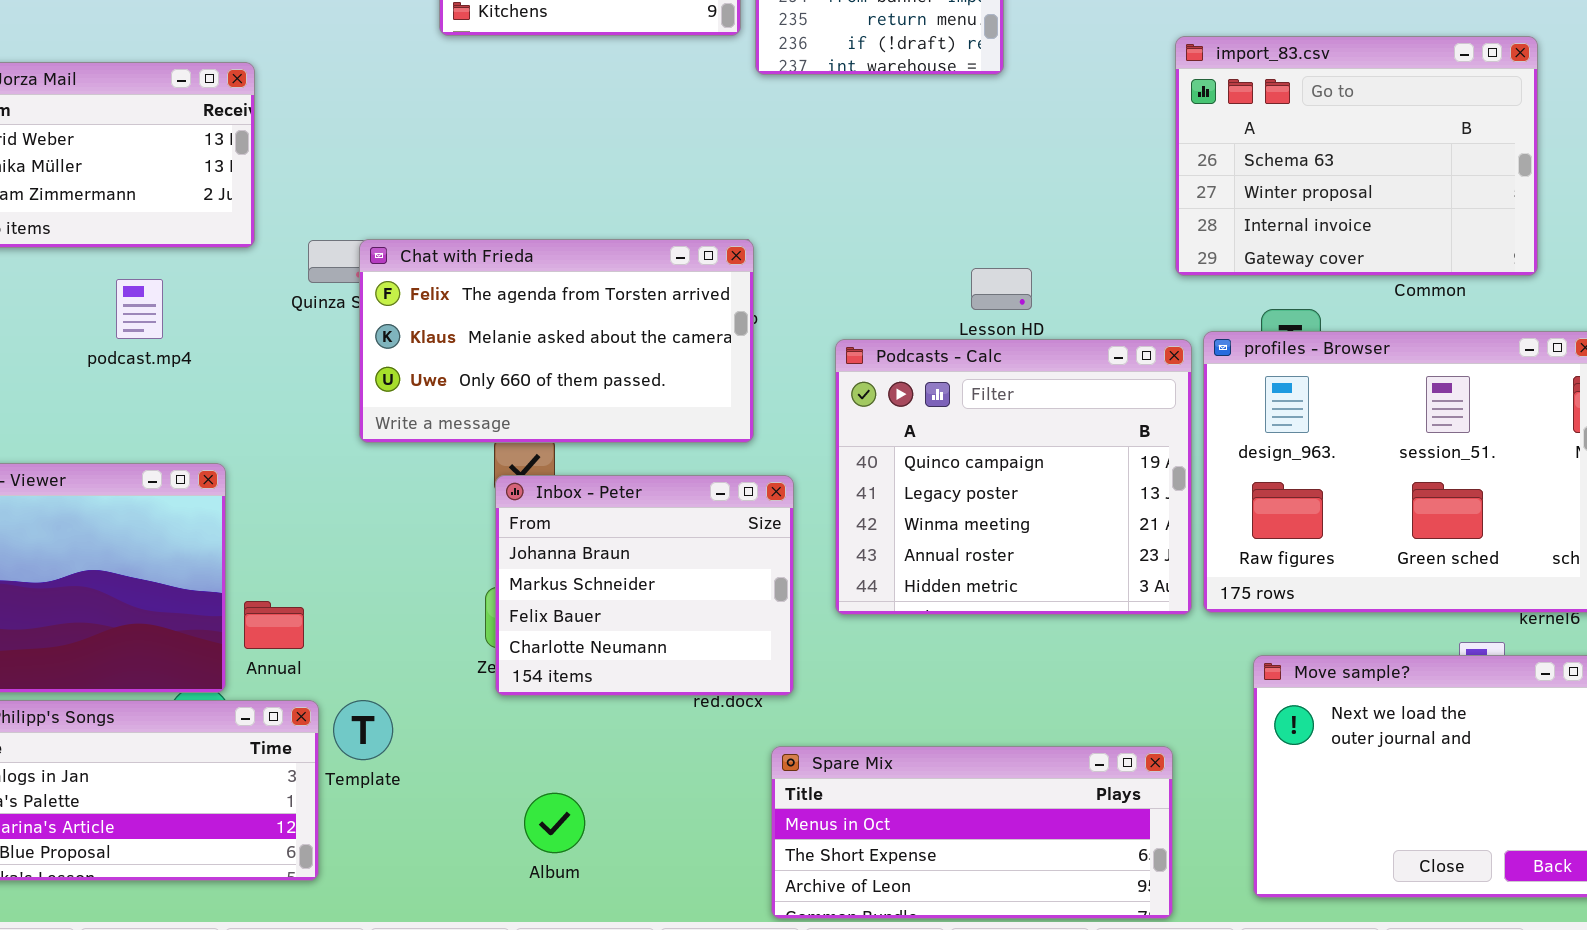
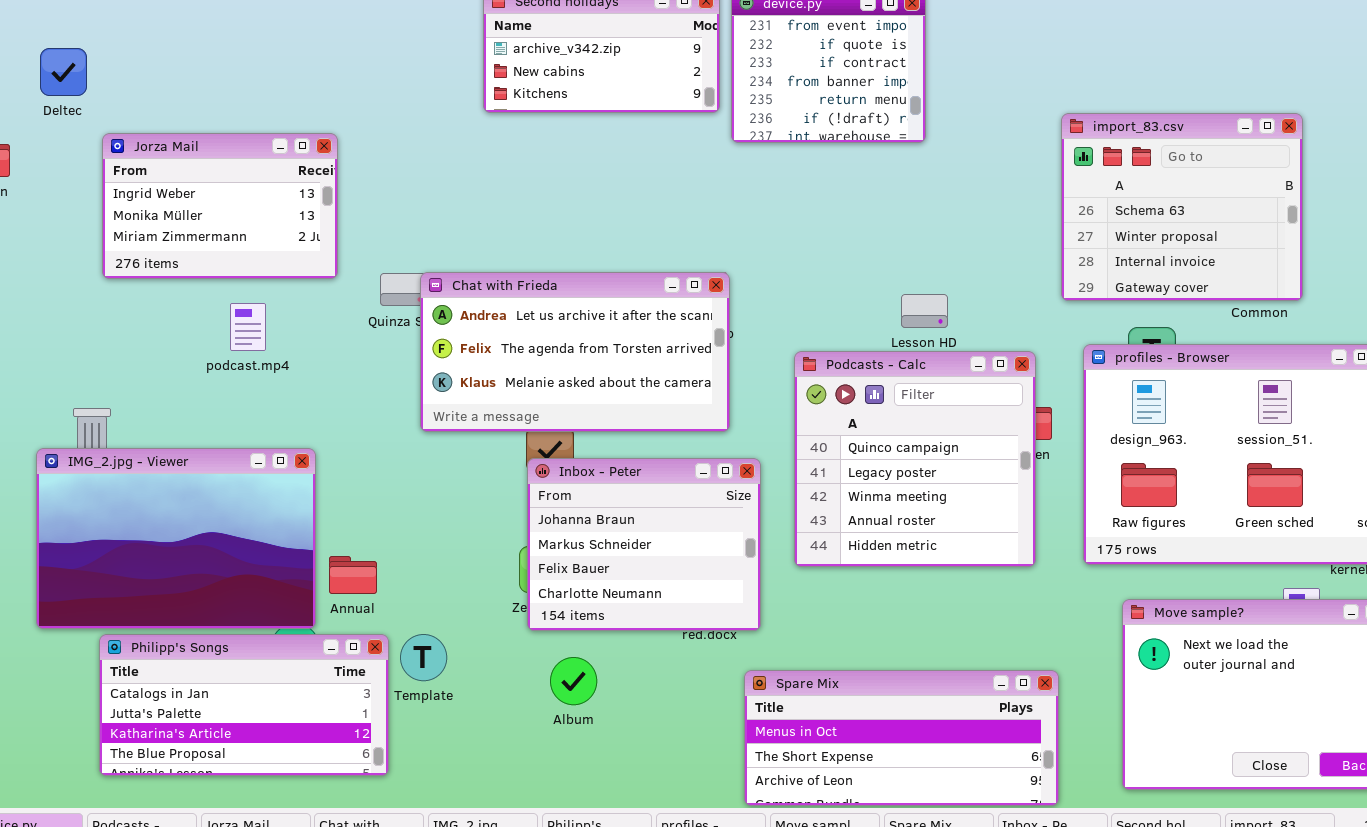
import_83.csv: [1175,36,1538,276] -> [1061,113,1303,301], resized
Chat with Frieda: [359,239,754,443] -> [420,272,730,432], scrolled up 1 row
Podcasts - Calc: [835,339,1192,615] -> [794,351,1036,567], resized
Album: [524,793,585,853] -> [550,657,597,705], moved

